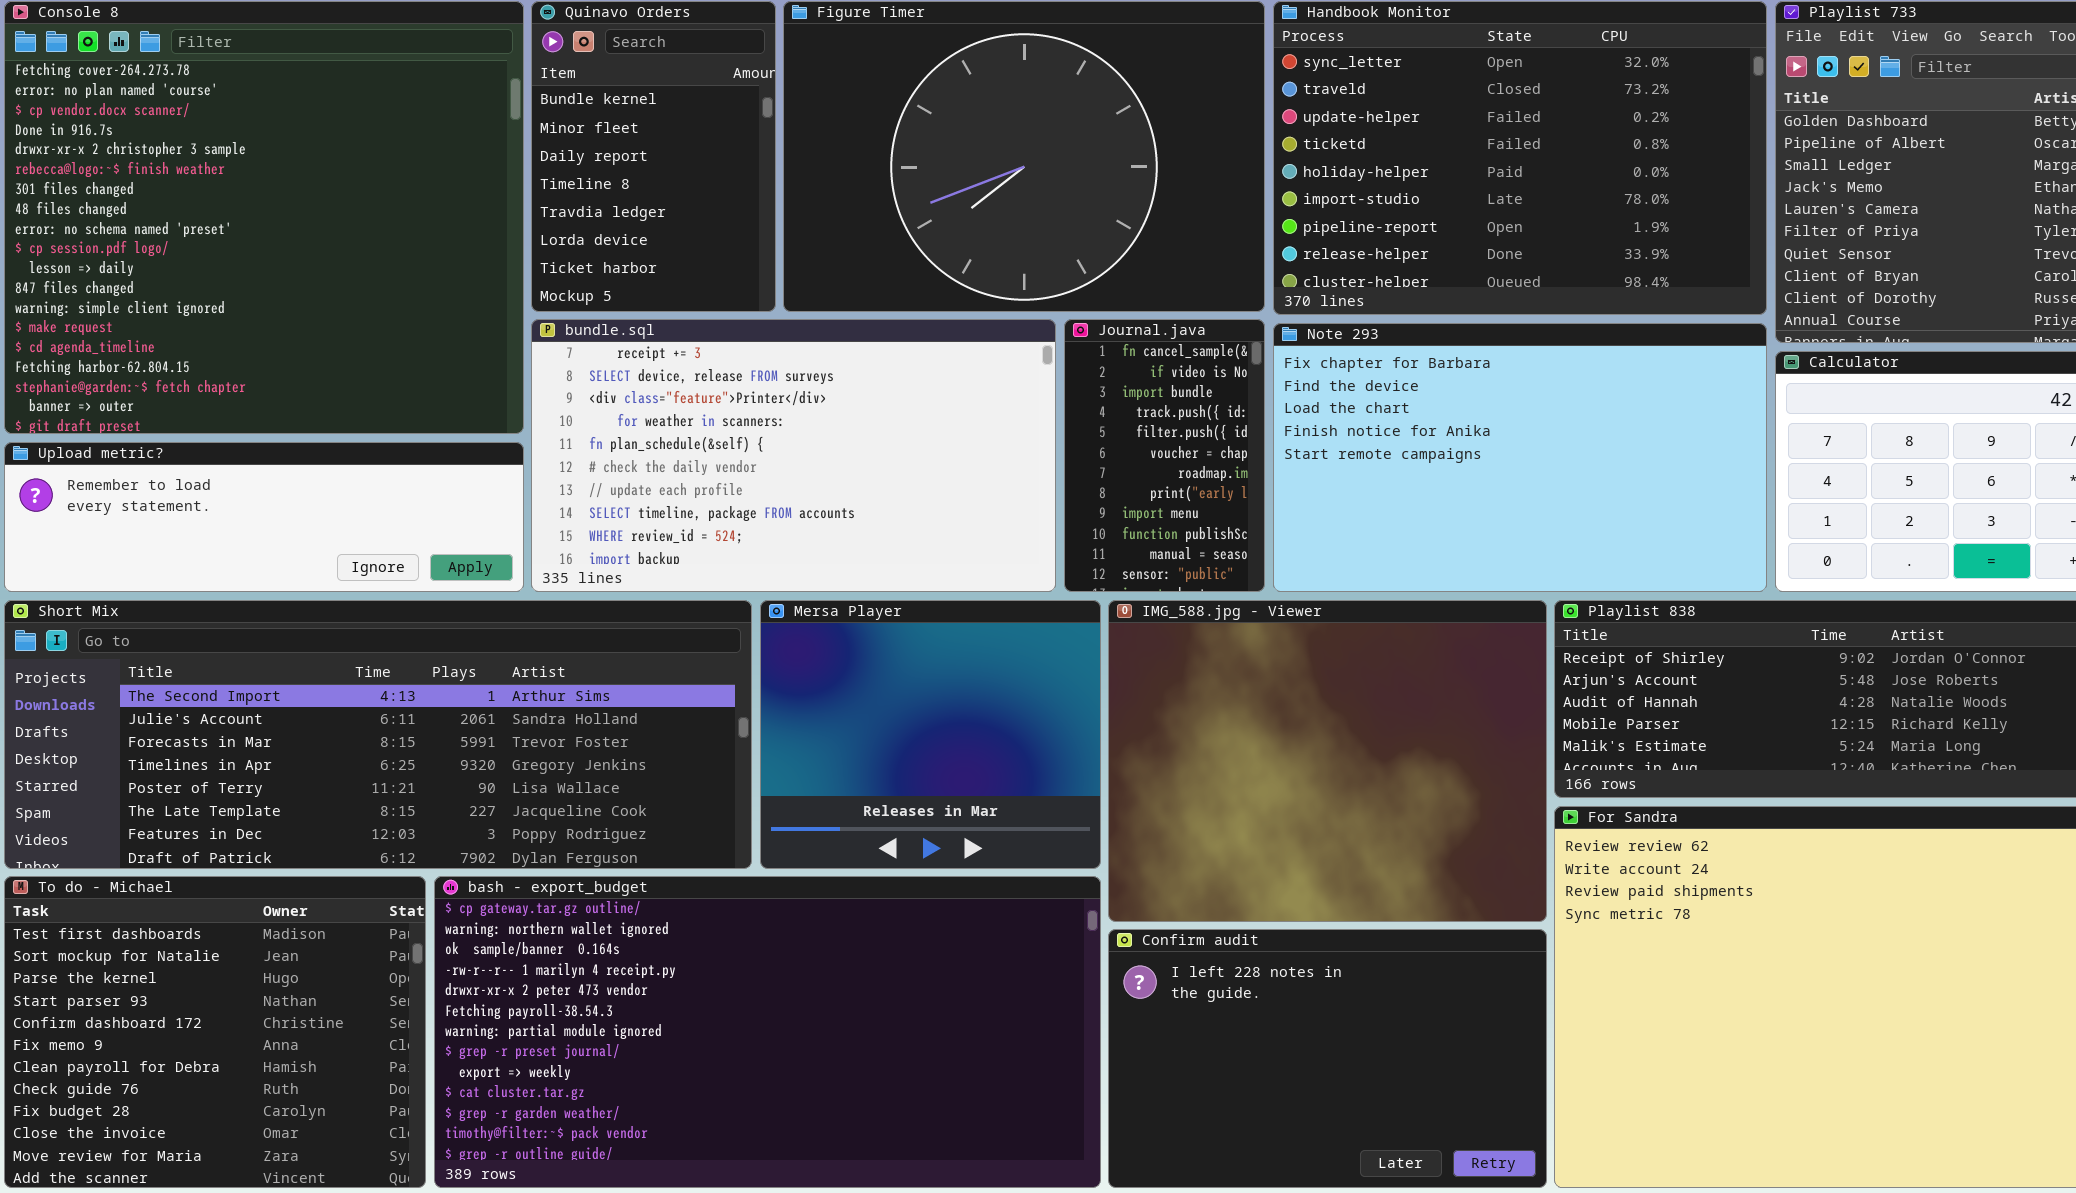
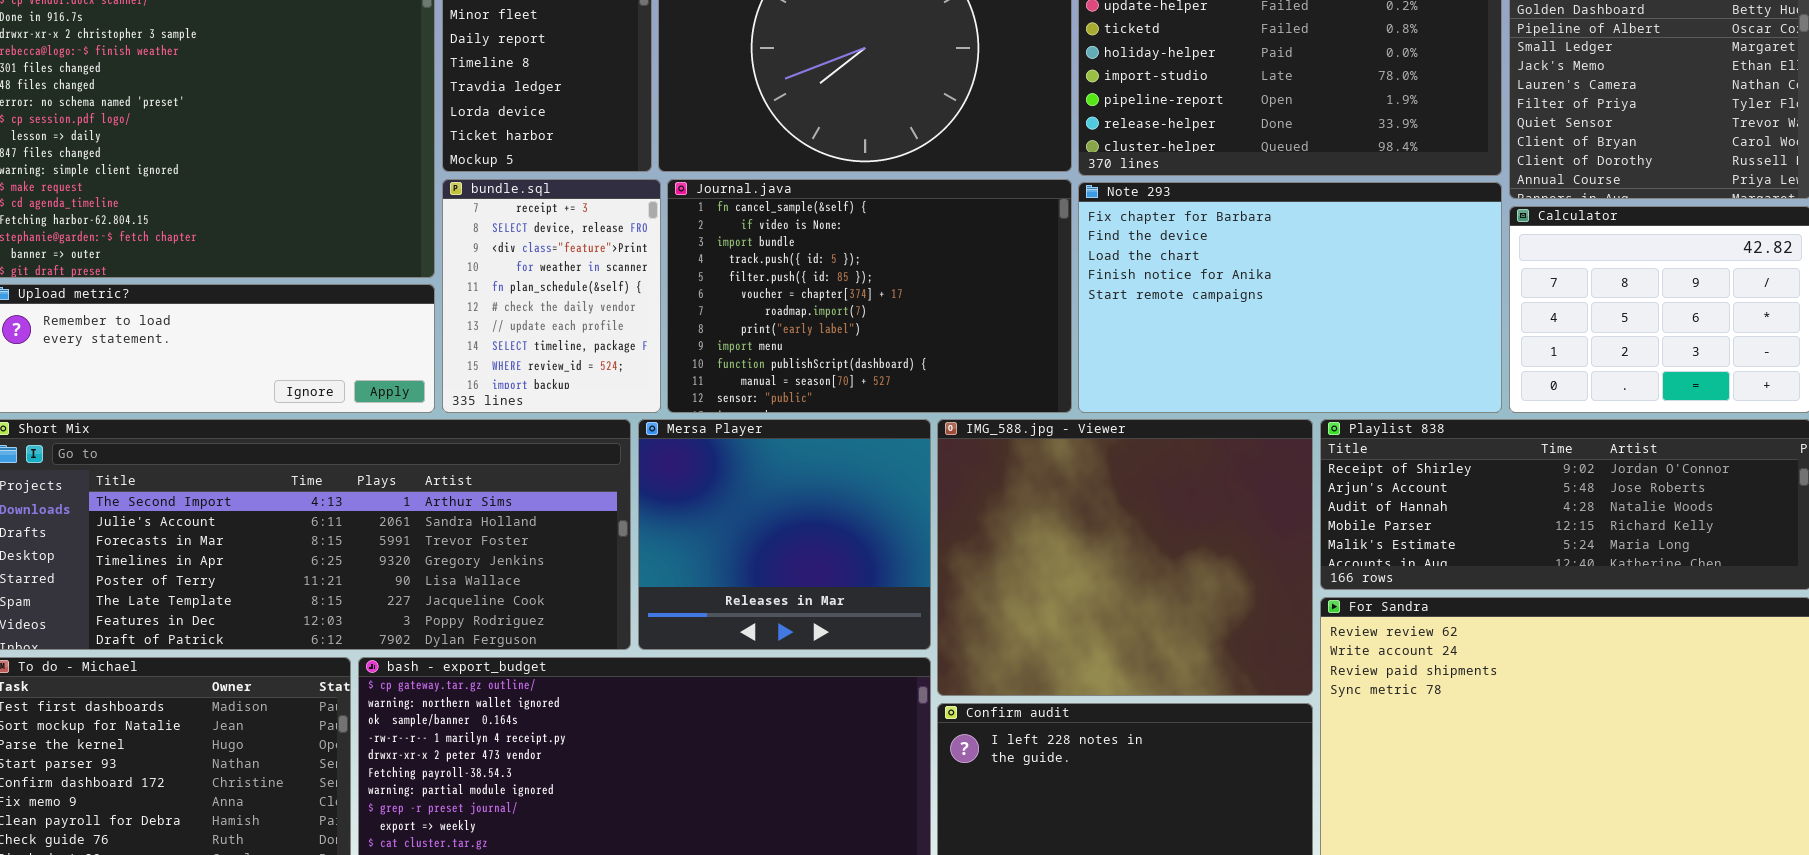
bundle.sql: [531,319,1056,592] -> [442,179,661,413], resized
Journal.java: [1064,319,1265,592] -> [667,179,1072,413], resized

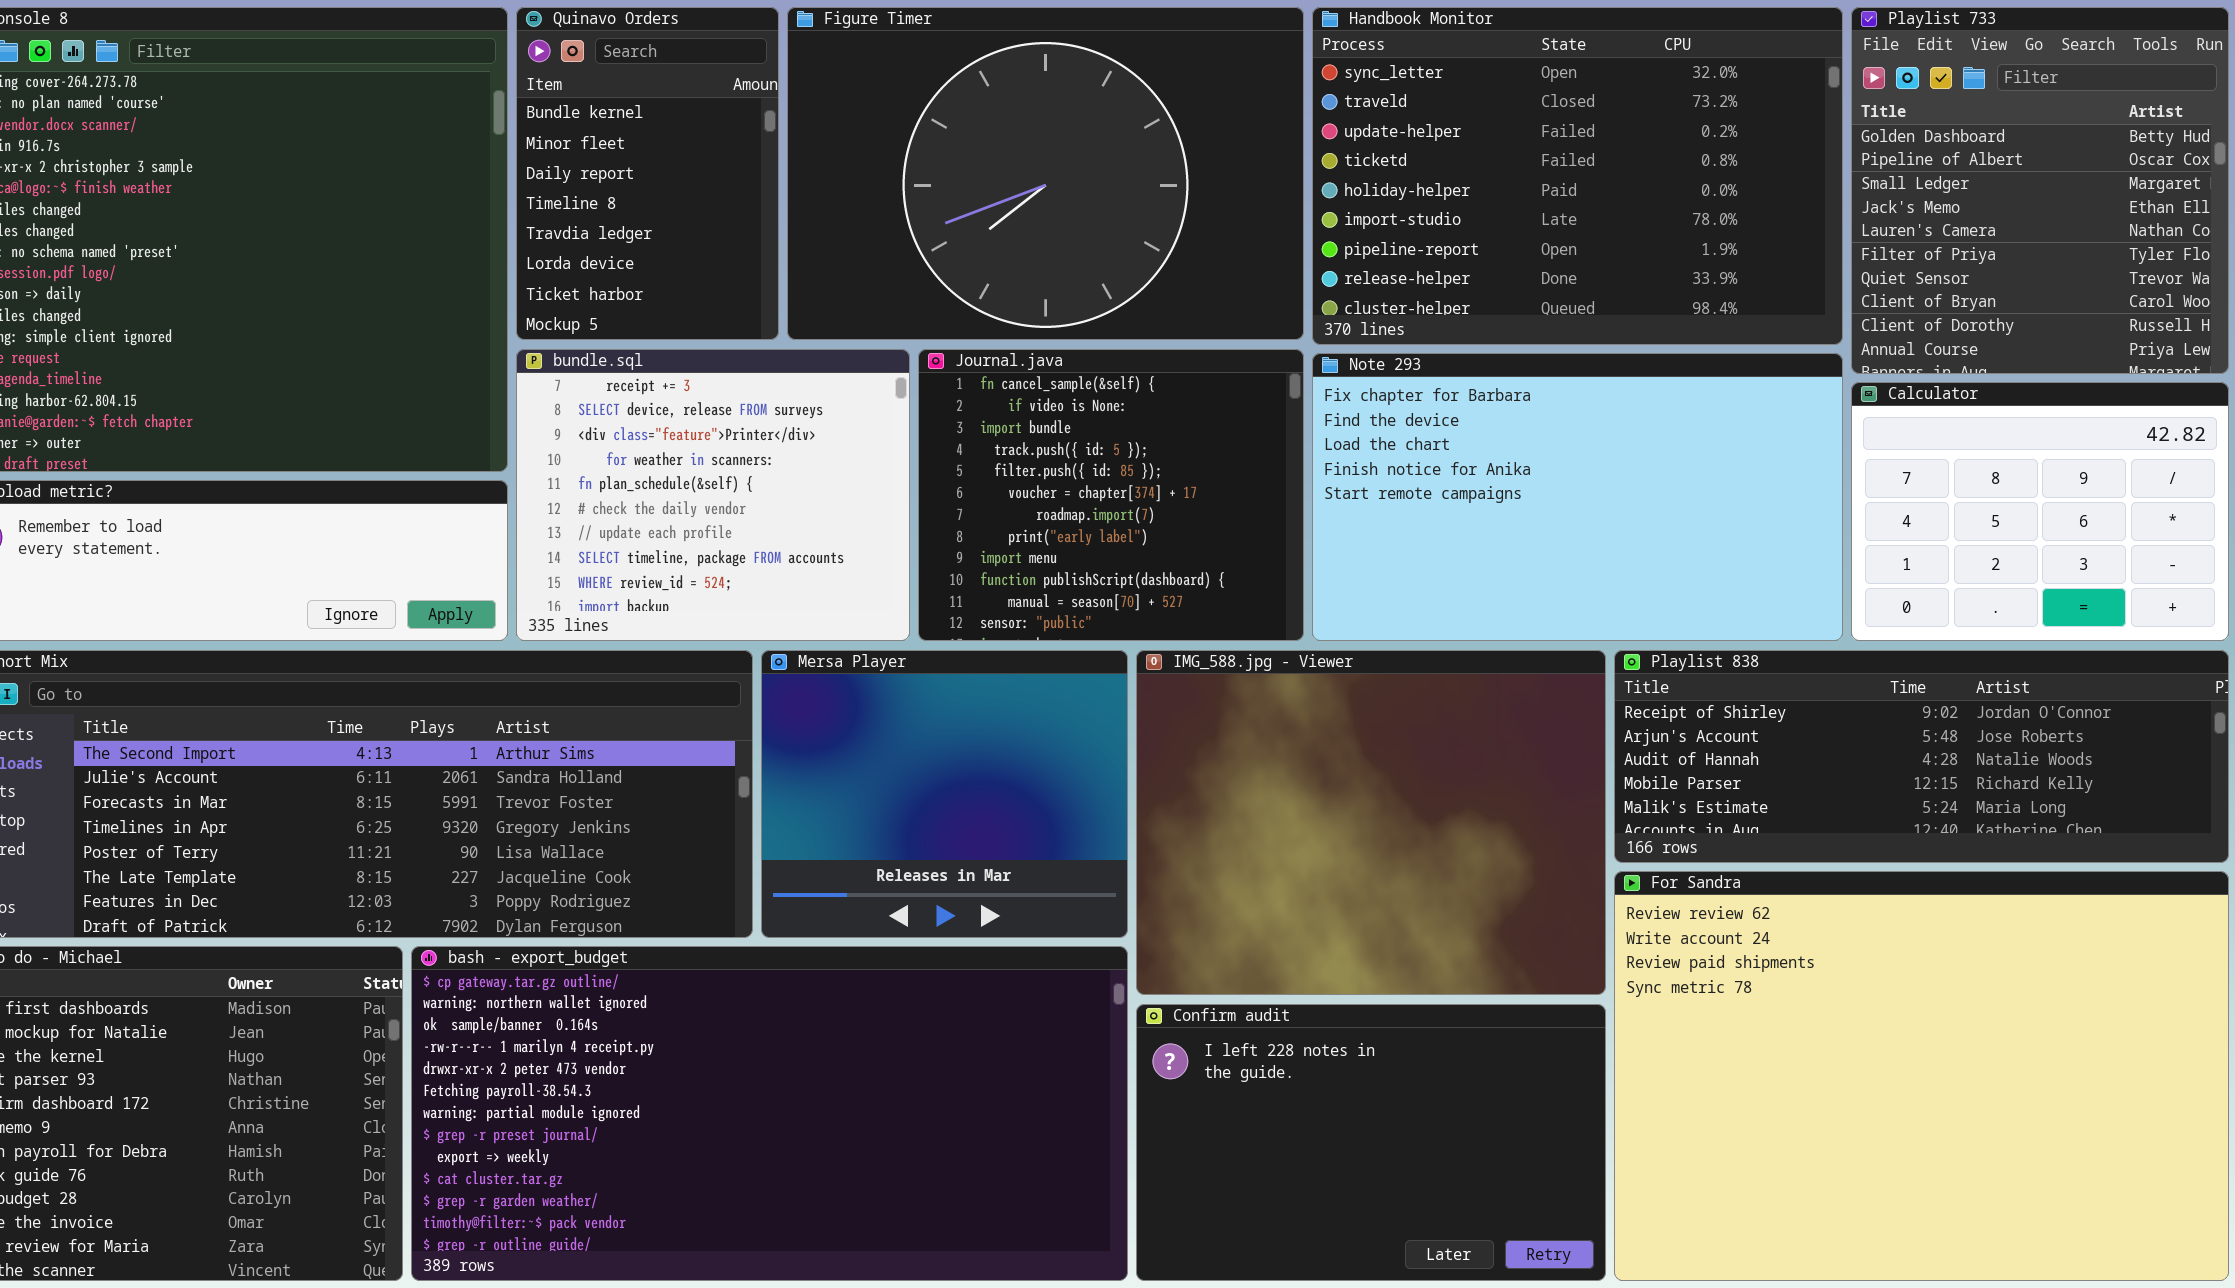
bundle.sql: [442,179,661,413] -> [516,349,910,641], resized
Journal.java: [667,179,1072,413] -> [918,349,1304,641], resized

